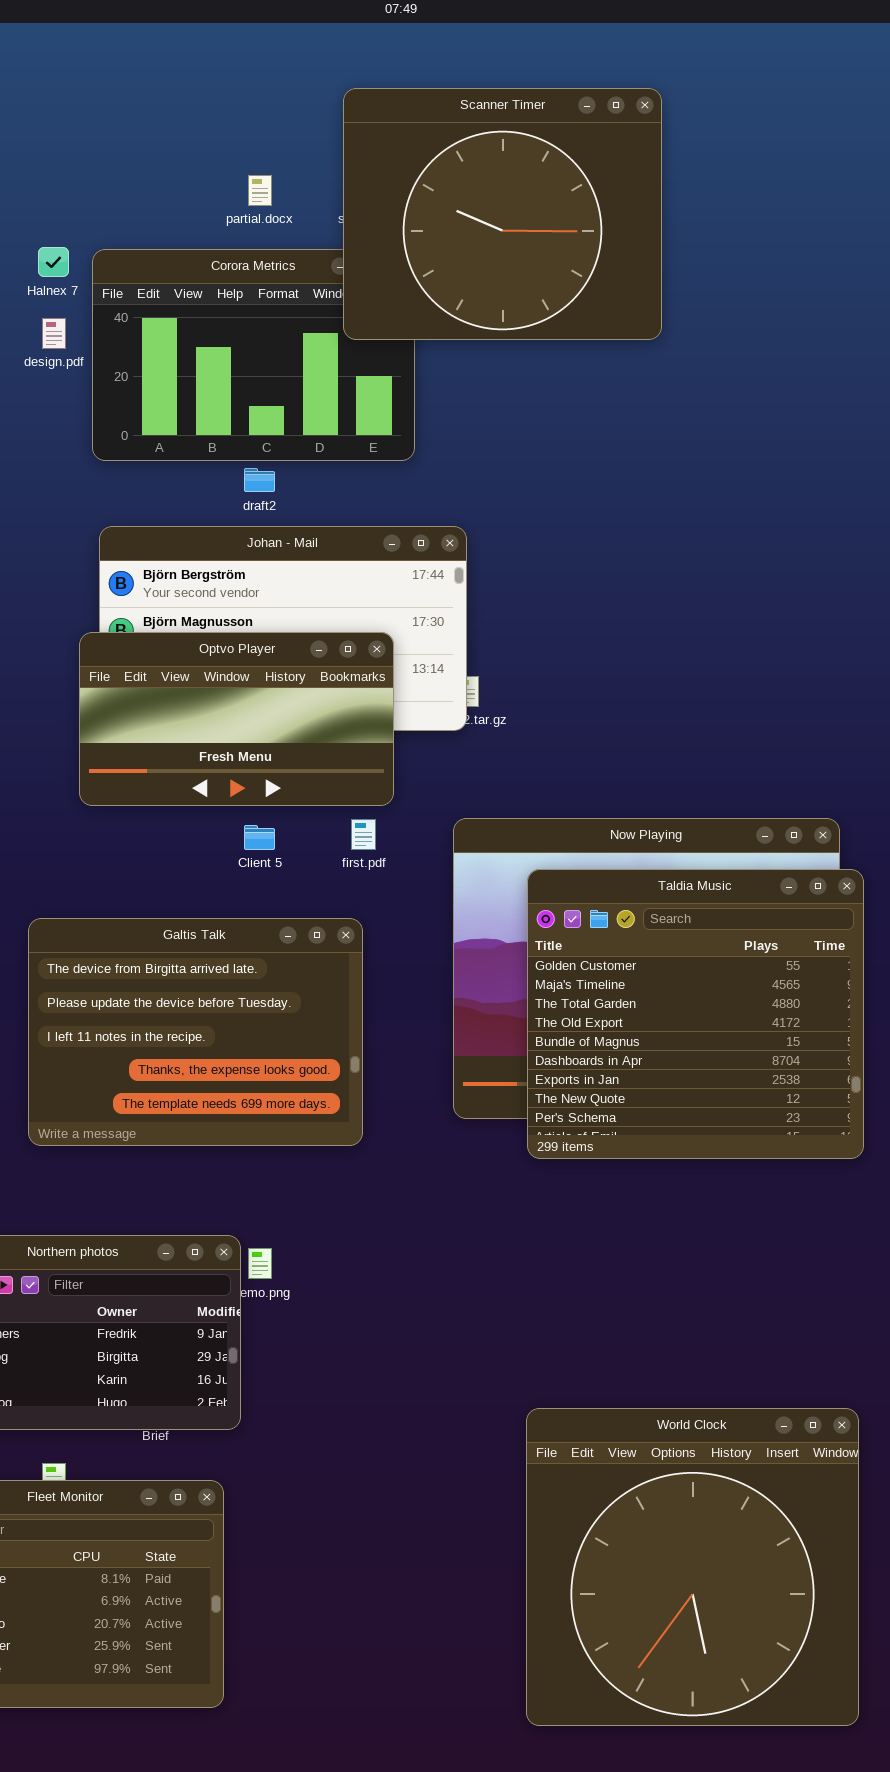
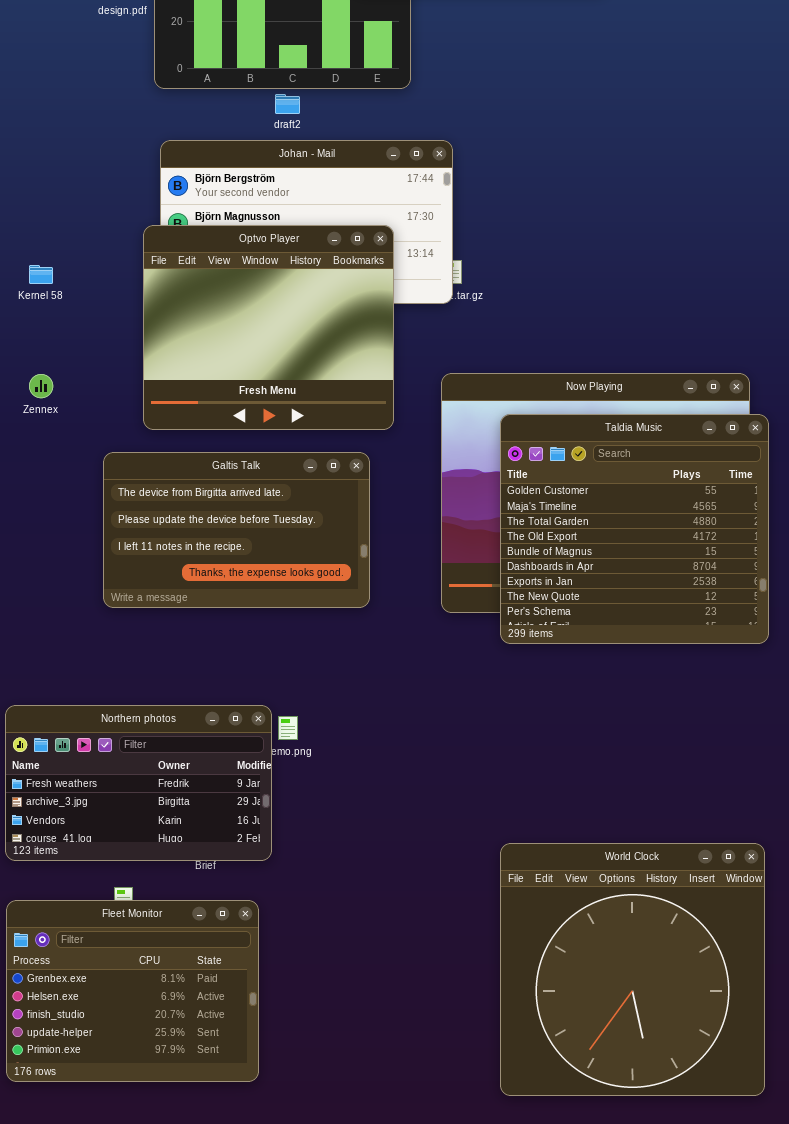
Optvo Player: [79,632,394,806] -> [143,225,394,430], resized
Galtis Talk: [28,918,363,1146] -> [103,452,370,608], resized

